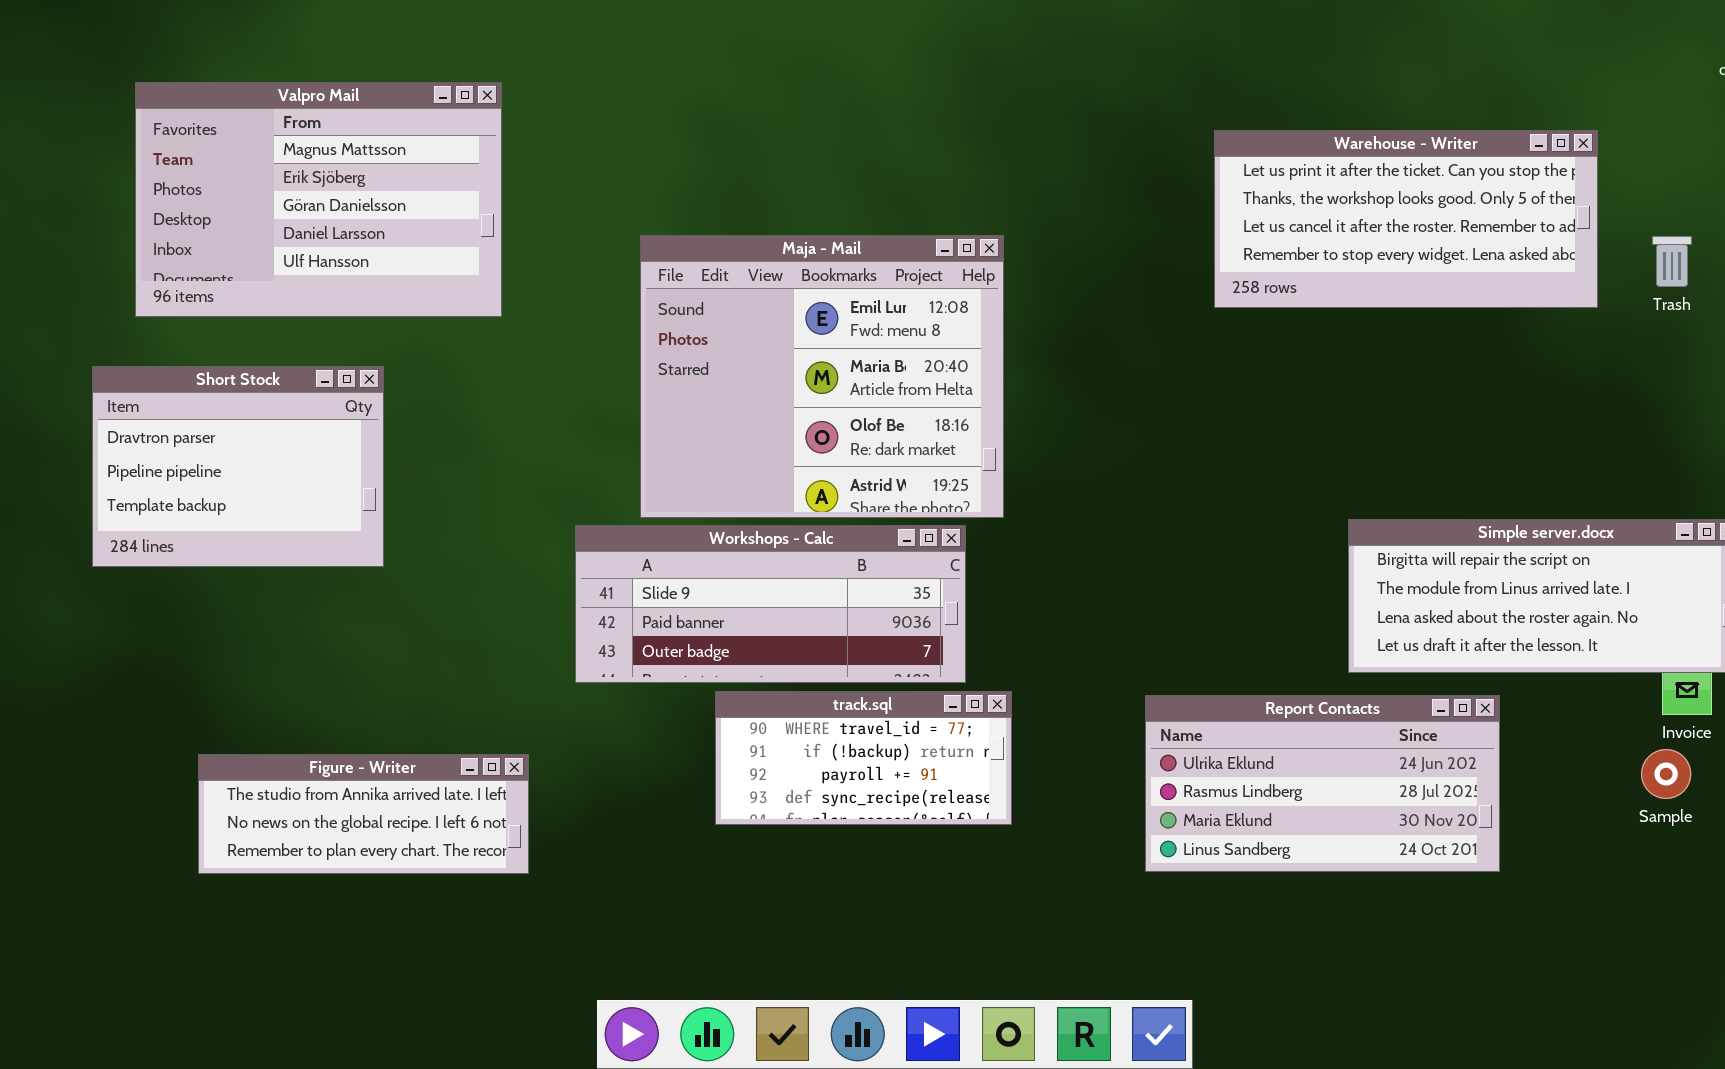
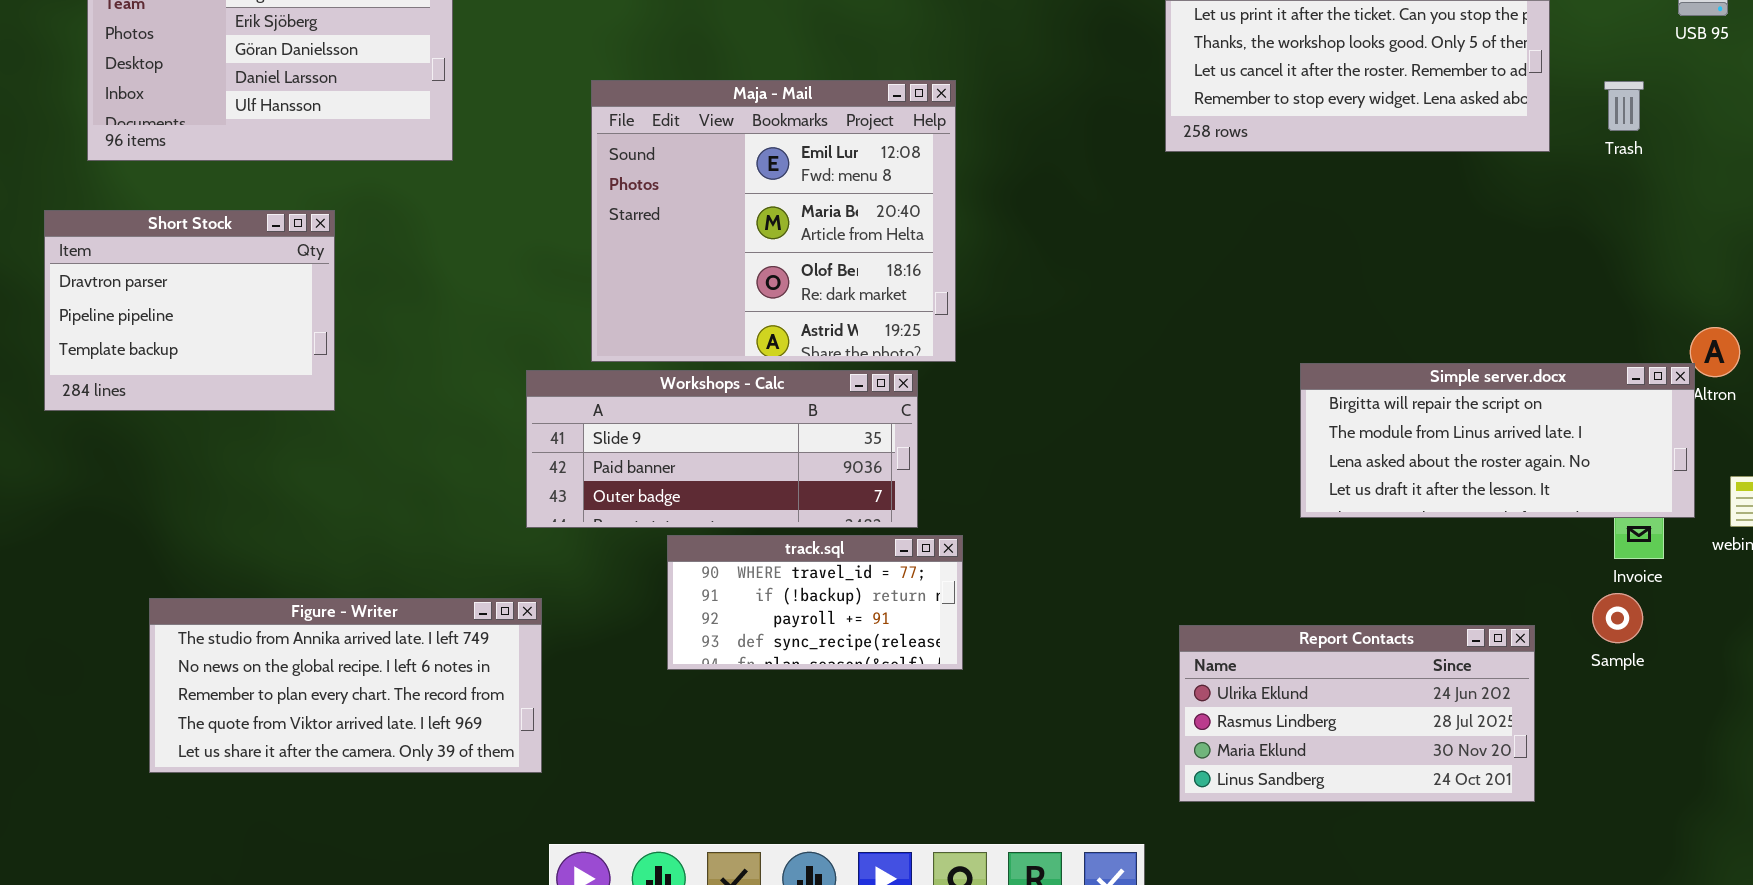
Report Contacts: [1145,695,1500,872] -> [1179,625,1535,802], moved
Figure - Writer: [198,754,529,874] -> [149,598,542,773], resized

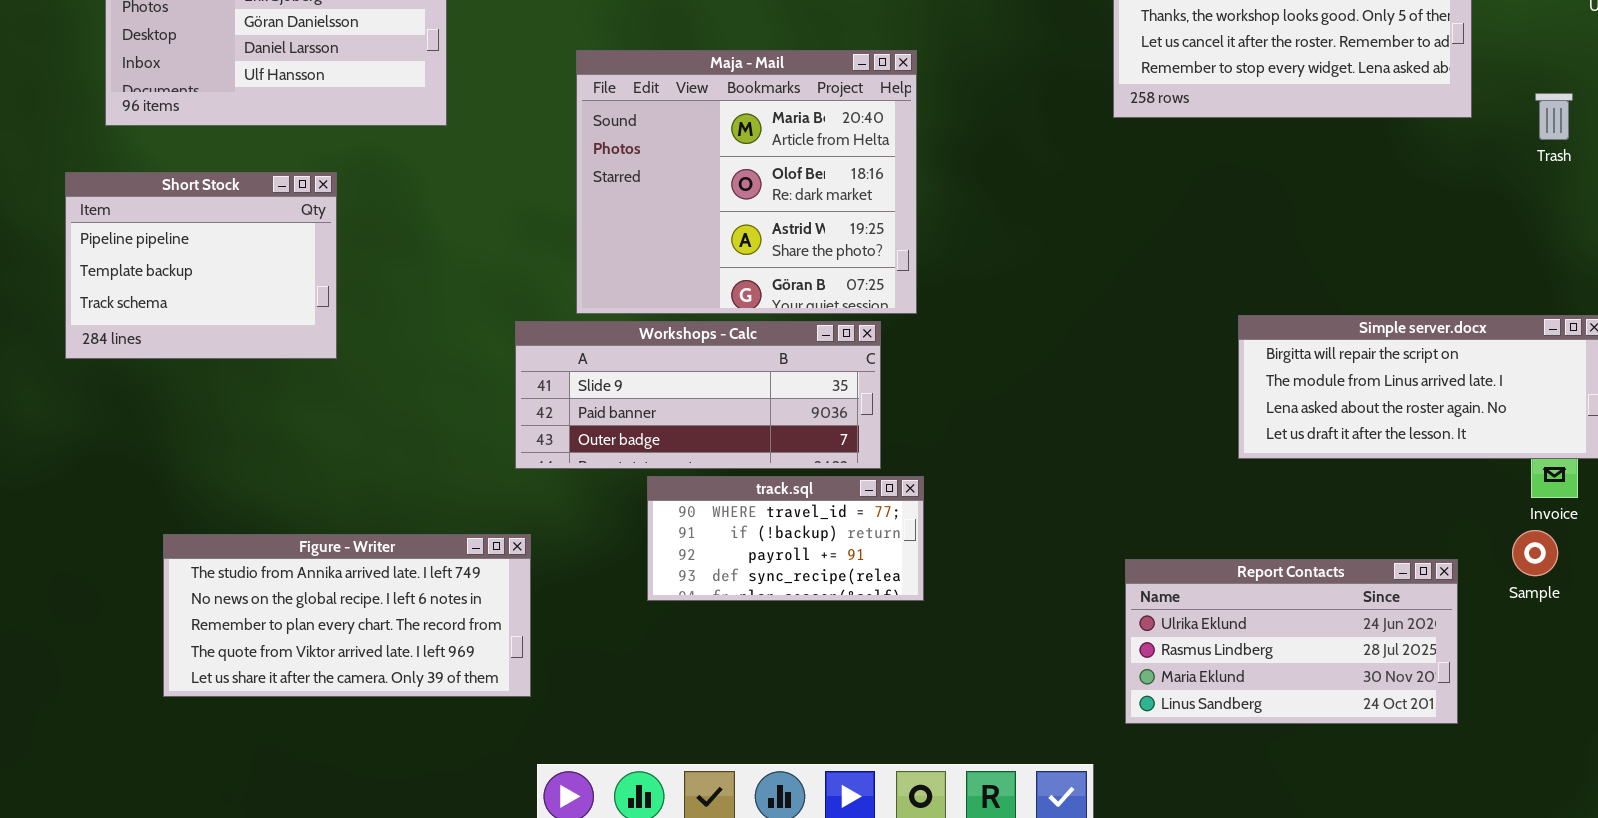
Maja - Mail: [591,80,956,362] -> [576,50,917,314], scrolled down 1 row
Trash: [1604,81,1644,131] -> [1535,93,1573,140], moved
Short Stock: [44,210,335,411] -> [65,172,337,359], scrolled down 1 row

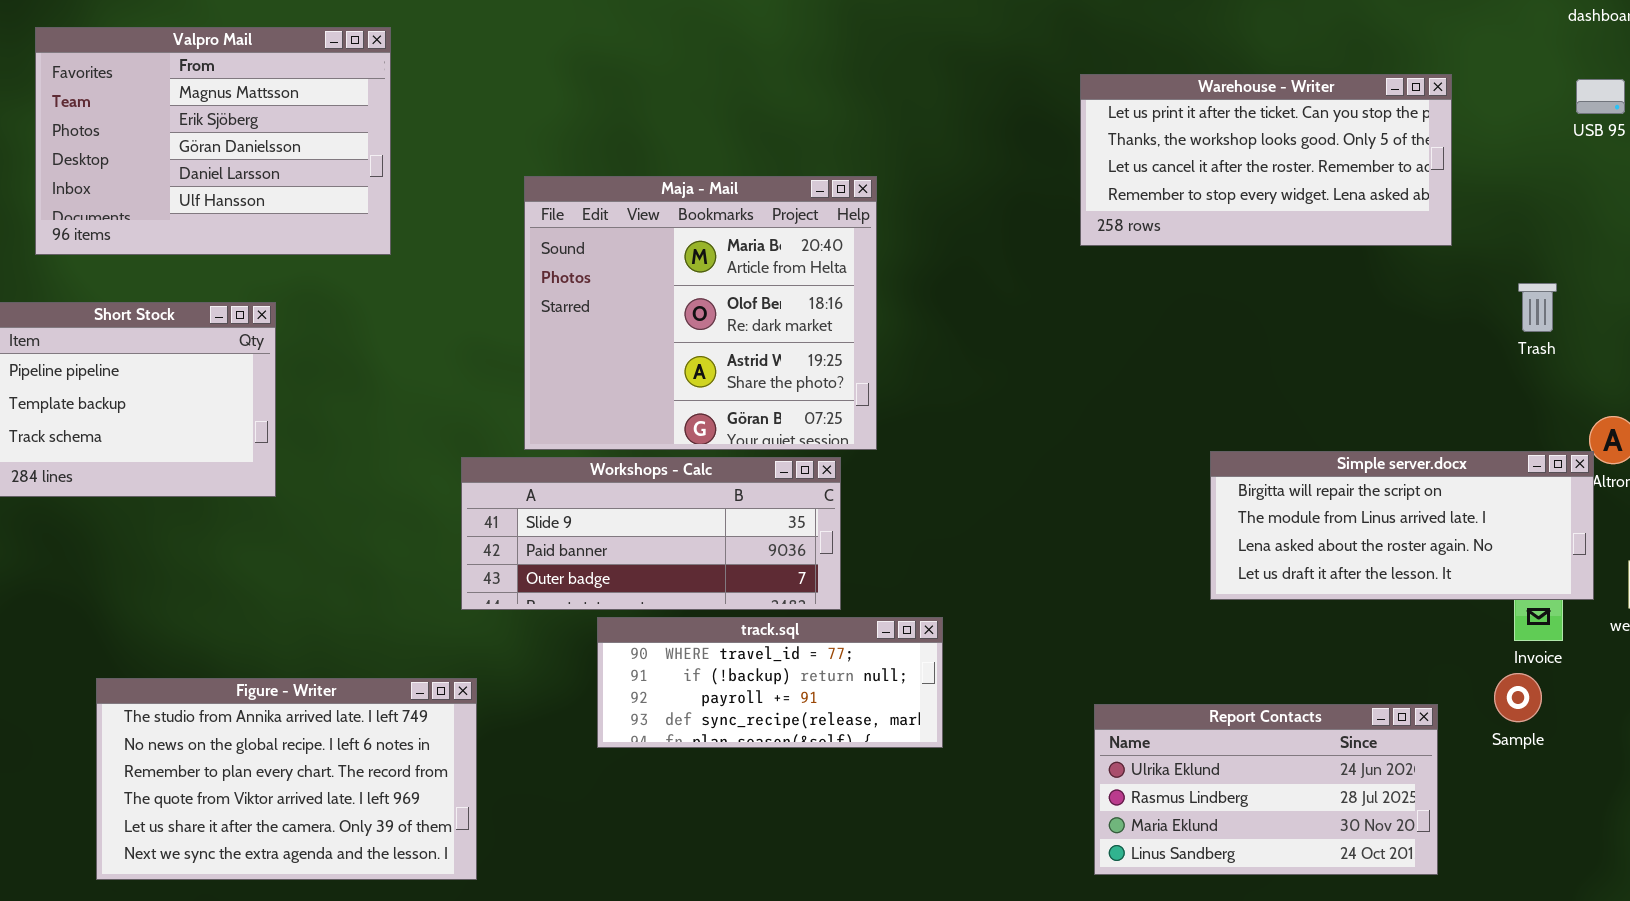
Trash: [1535,93,1573,140] -> [1518,283,1557,332], moved
track.sql: [647,476,924,601] -> [597,617,943,748], resized
Figure - Writer: [163,534,531,697] -> [96,678,477,880], resized

